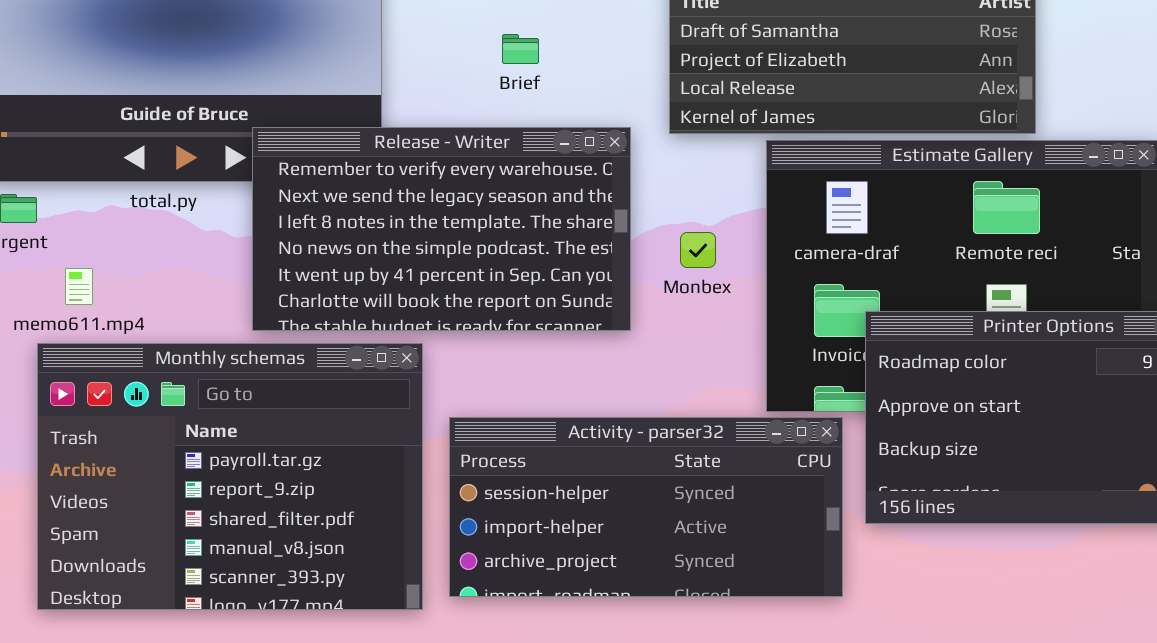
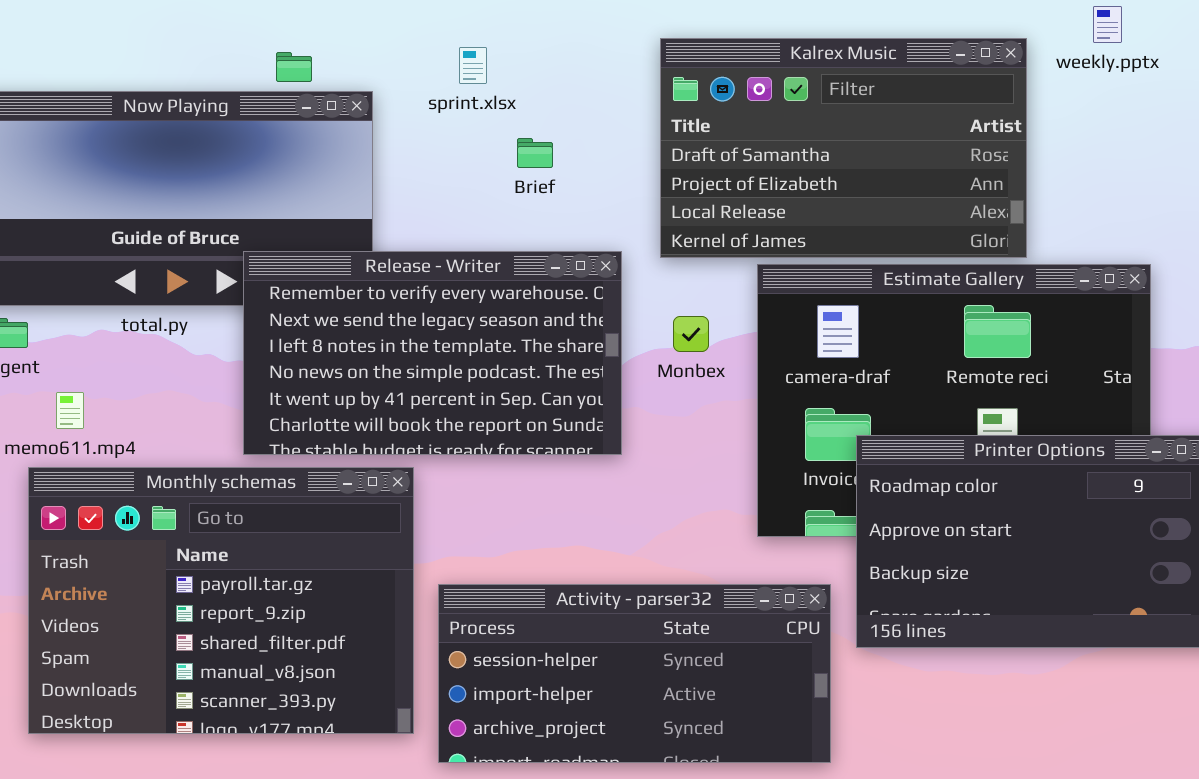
Brief: [502,34,539,64] -> [517,138,553,168], moved
Monbex: [680,232,716,268] -> [673,316,709,352], moved
Activity - parser32: [449,417,843,597] -> [438,584,831,763], moved

